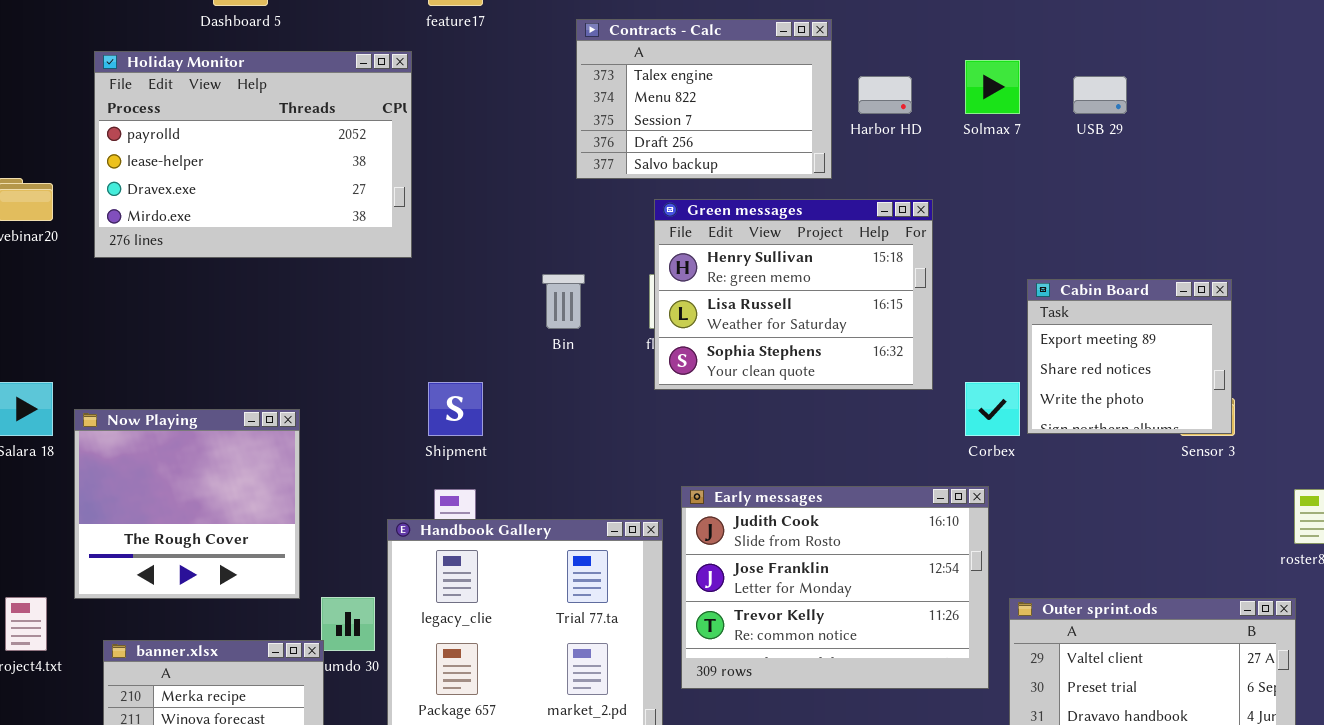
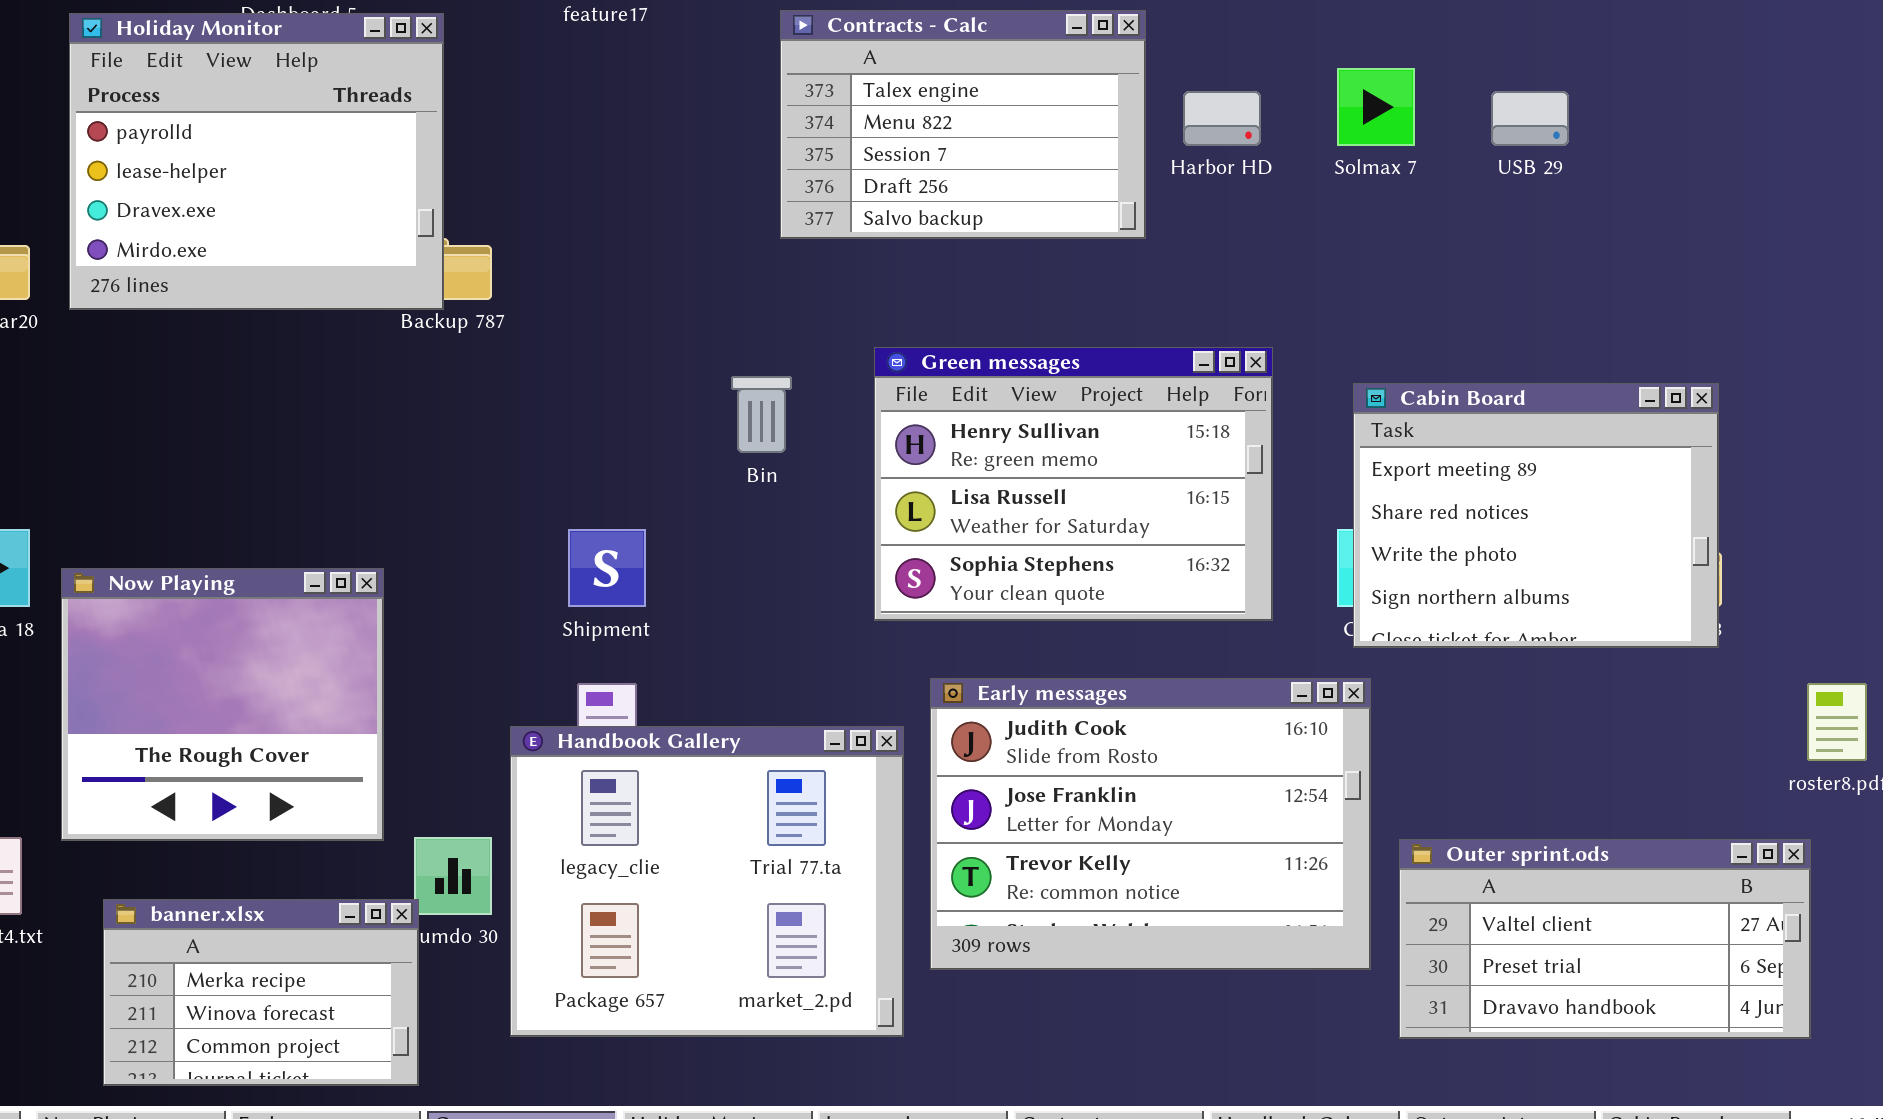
Holiday Monitor: [94,51,412,258] -> [69,13,444,310], moved, resized
Green messages: [654,199,933,390] -> [874,347,1273,621], moved
Cabin Board: [1027,279,1232,434] -> [1353,383,1719,648], resized

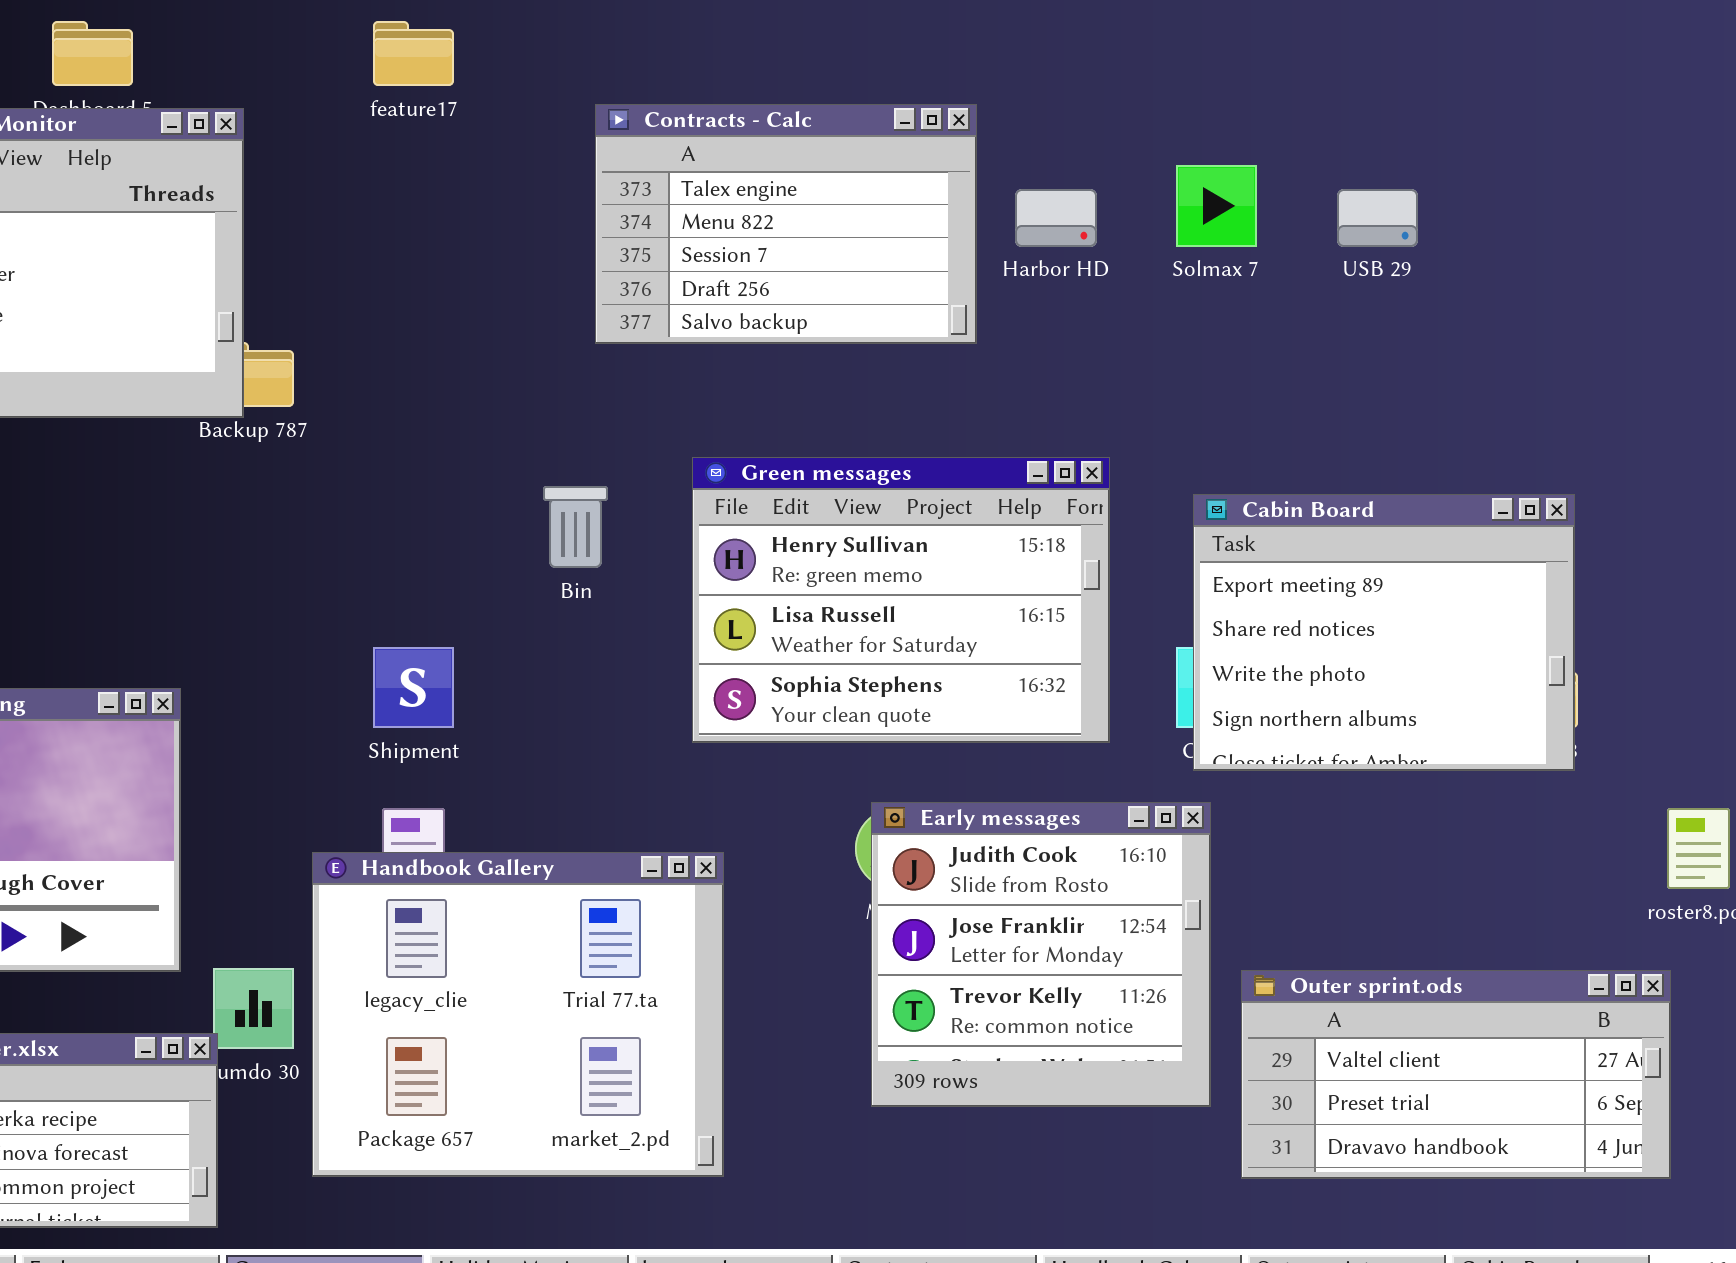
Early messages: [930,678,1371,970] -> [871,802,1211,1107], resized

